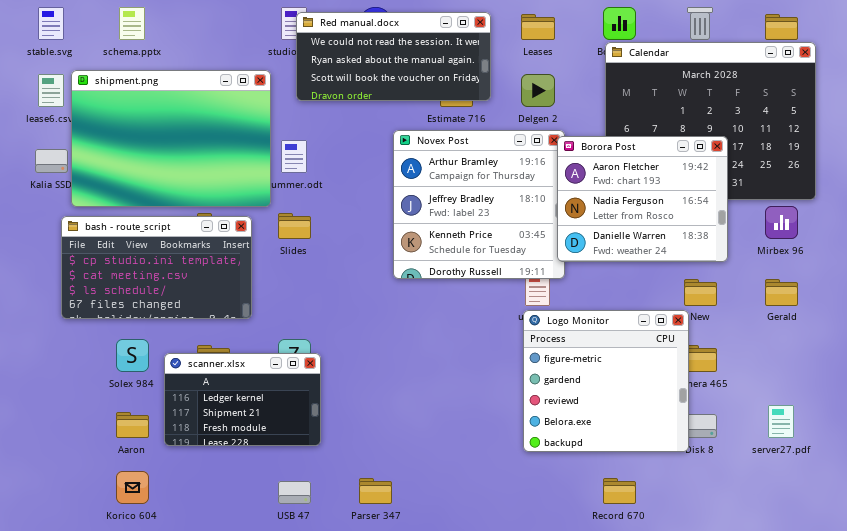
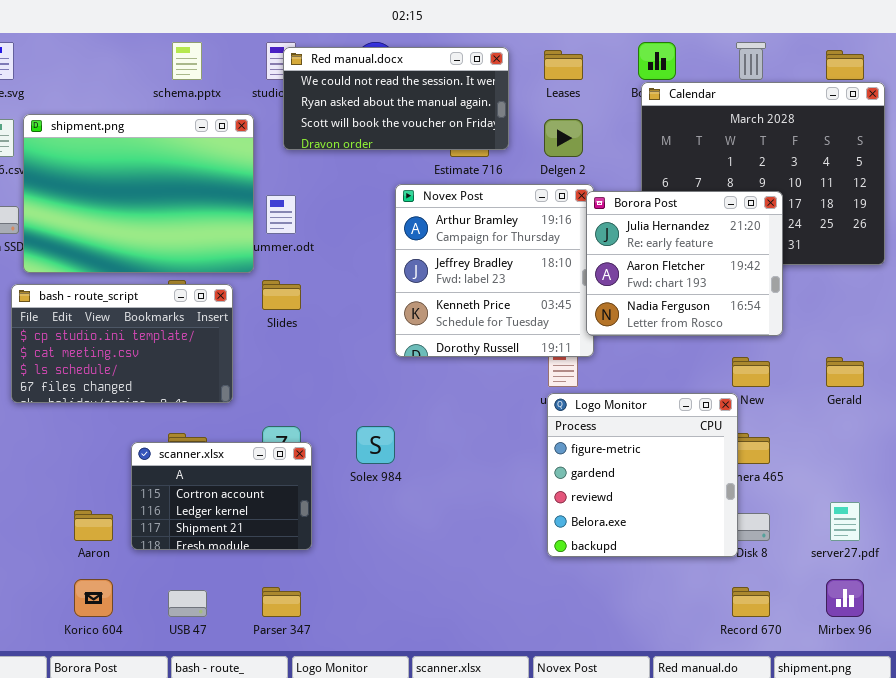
schema.pptx: [119,7,145,40] -> [172,42,202,80], moved
Borora Post: [557,136,728,262] -> [586,191,783,336], scrolled up 1 row
Mirbex 96: [765,206,798,239] -> [826,579,864,617], moved
Solex 984: [116,339,149,372] -> [356,426,395,464], moved
scanner.xlsx: [164,353,321,446] -> [131,442,312,550], scrolled up 1 row
Parser 347: [359,478,392,504] -> [262,587,301,617], moved
Record 670: [603,478,636,504] -> [732,587,770,617], moved
USB 47: [278,481,311,504] -> [168,590,207,617], moved

